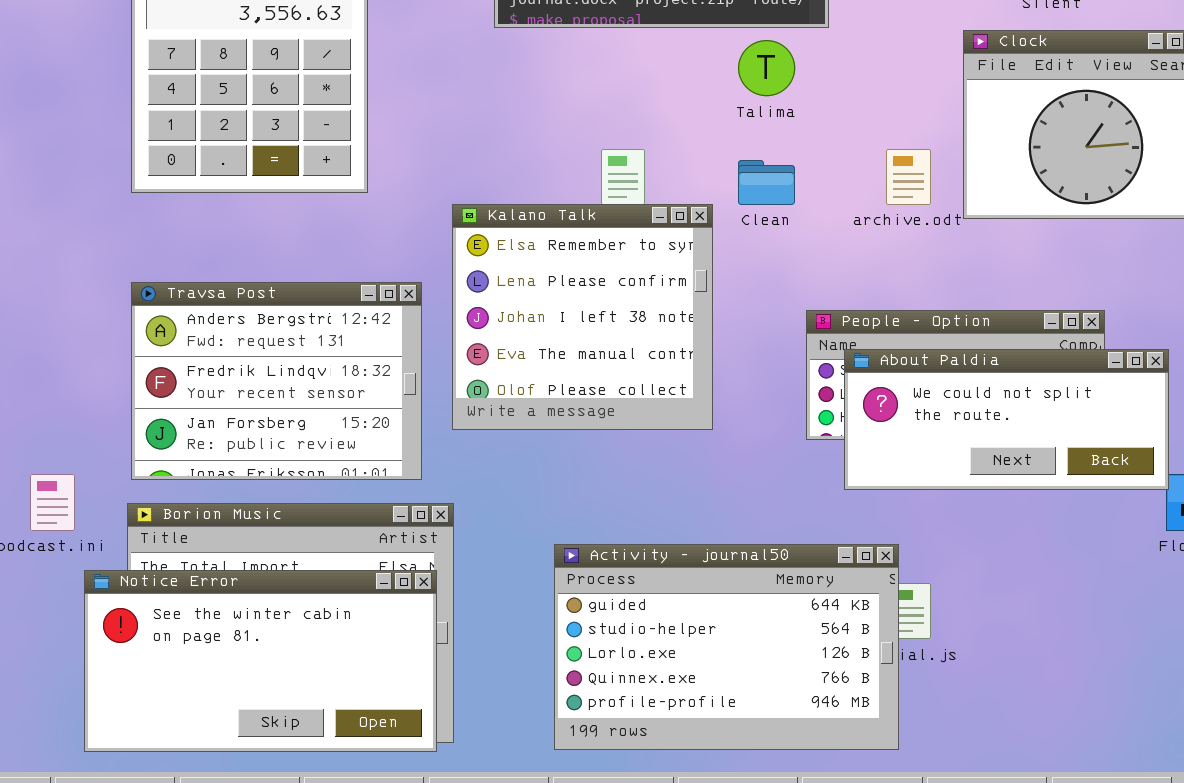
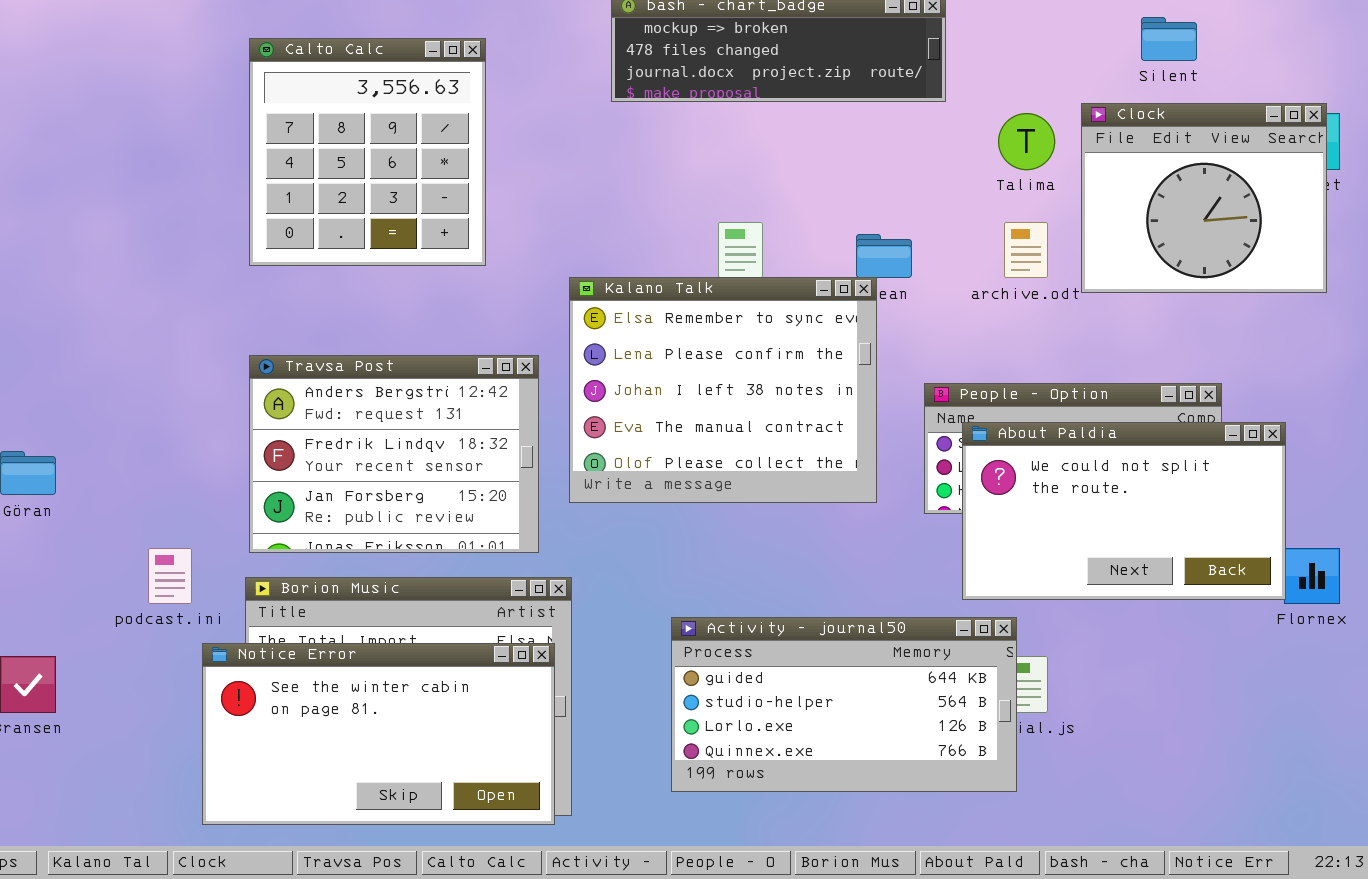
Talima: [738,40,795,96] -> [998,113,1055,170], moved
Kalano Talk: [452,204,713,430] -> [569,277,877,503], resized
About Paldia: [844,349,1169,490] -> [962,422,1286,600], resized
Activity - journal50: [554,544,899,750] -> [671,617,1017,792], resized

